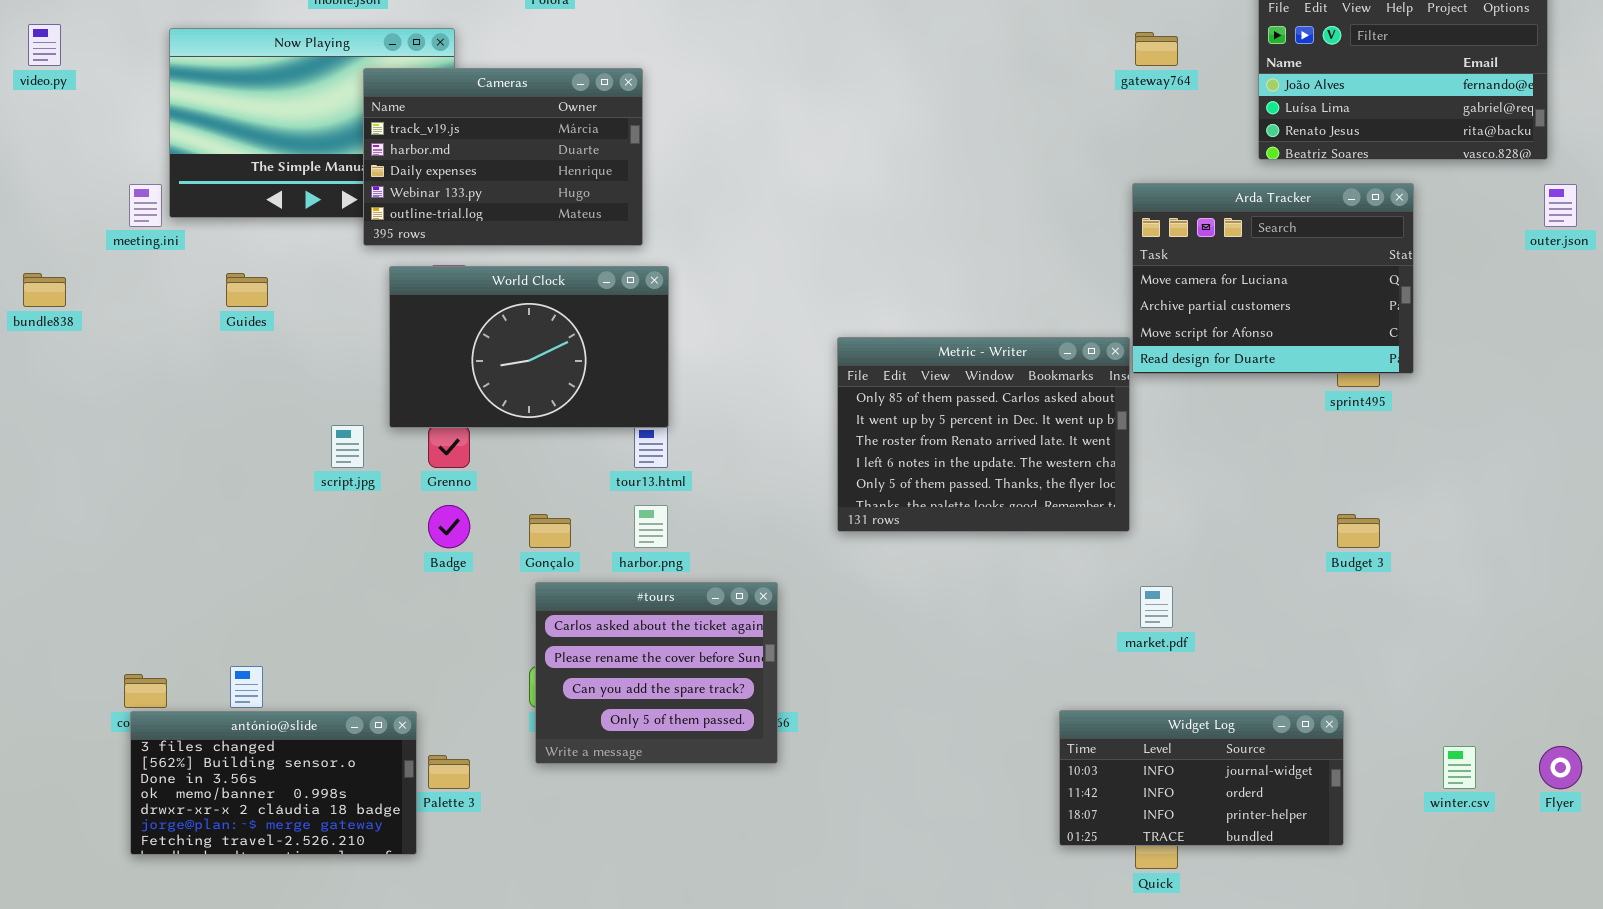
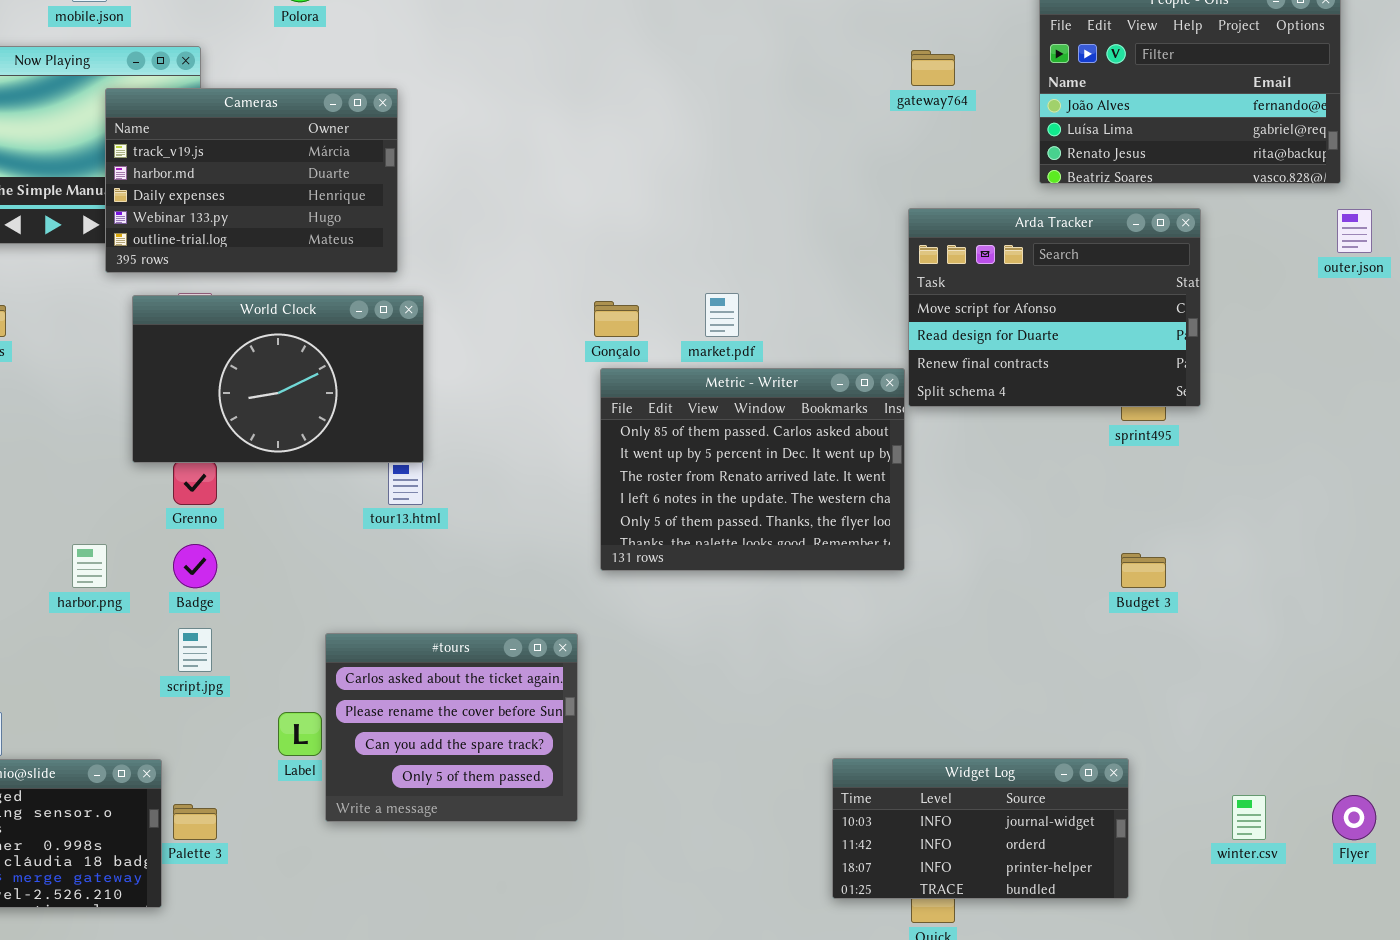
Arda Tracker: [1132,183,1414,374] -> [908,208,1201,407], scrolled down 2 rows
script.jpg: [331,425,364,468] -> [178,628,212,672], moved
harbor.png: [634,505,668,548] -> [72,544,107,588], moved
Gonçalo: [529,514,571,548] -> [594,301,639,337], moved
#tours: [535,582,778,764] -> [325,633,578,822], moved
market.pdf: [1140,586,1173,628] -> [705,293,739,337], moved

